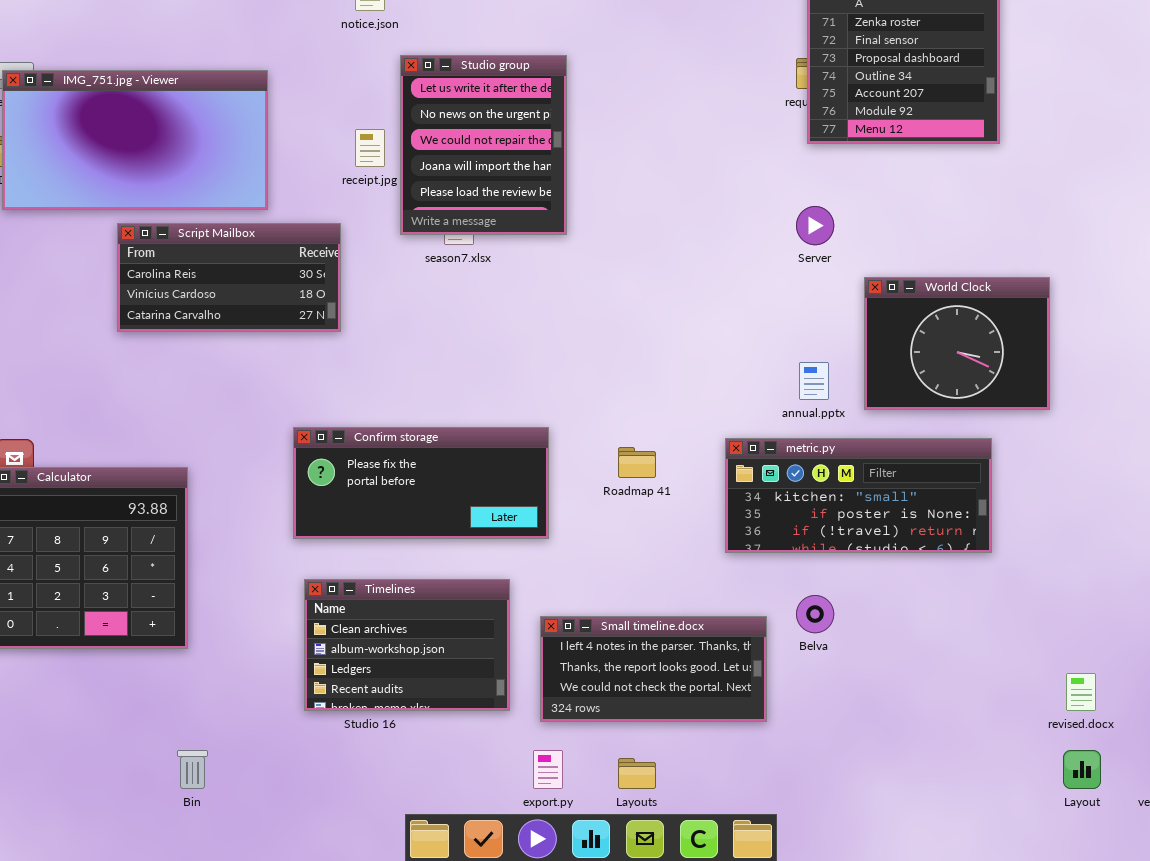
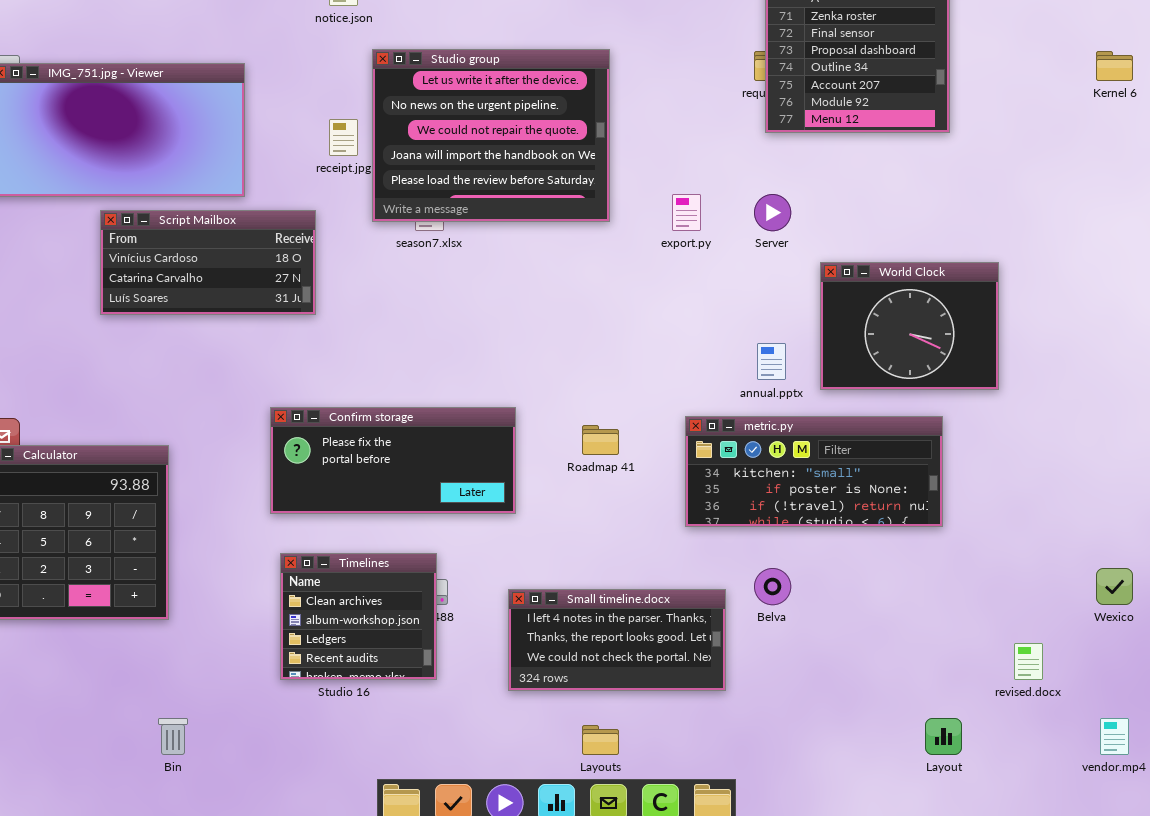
Studio group: [400,55,567,235] -> [372,49,610,222], resized
Script Mailbox: [117,223,341,332] -> [100,210,316,315], scrolled down 1 row
Timelines: [304,579,510,711] -> [280,553,437,680], resized
export.py: [533,750,563,789] -> [672,194,701,231], moved
Layout: [1063,750,1101,789] -> [925,718,962,755], moved

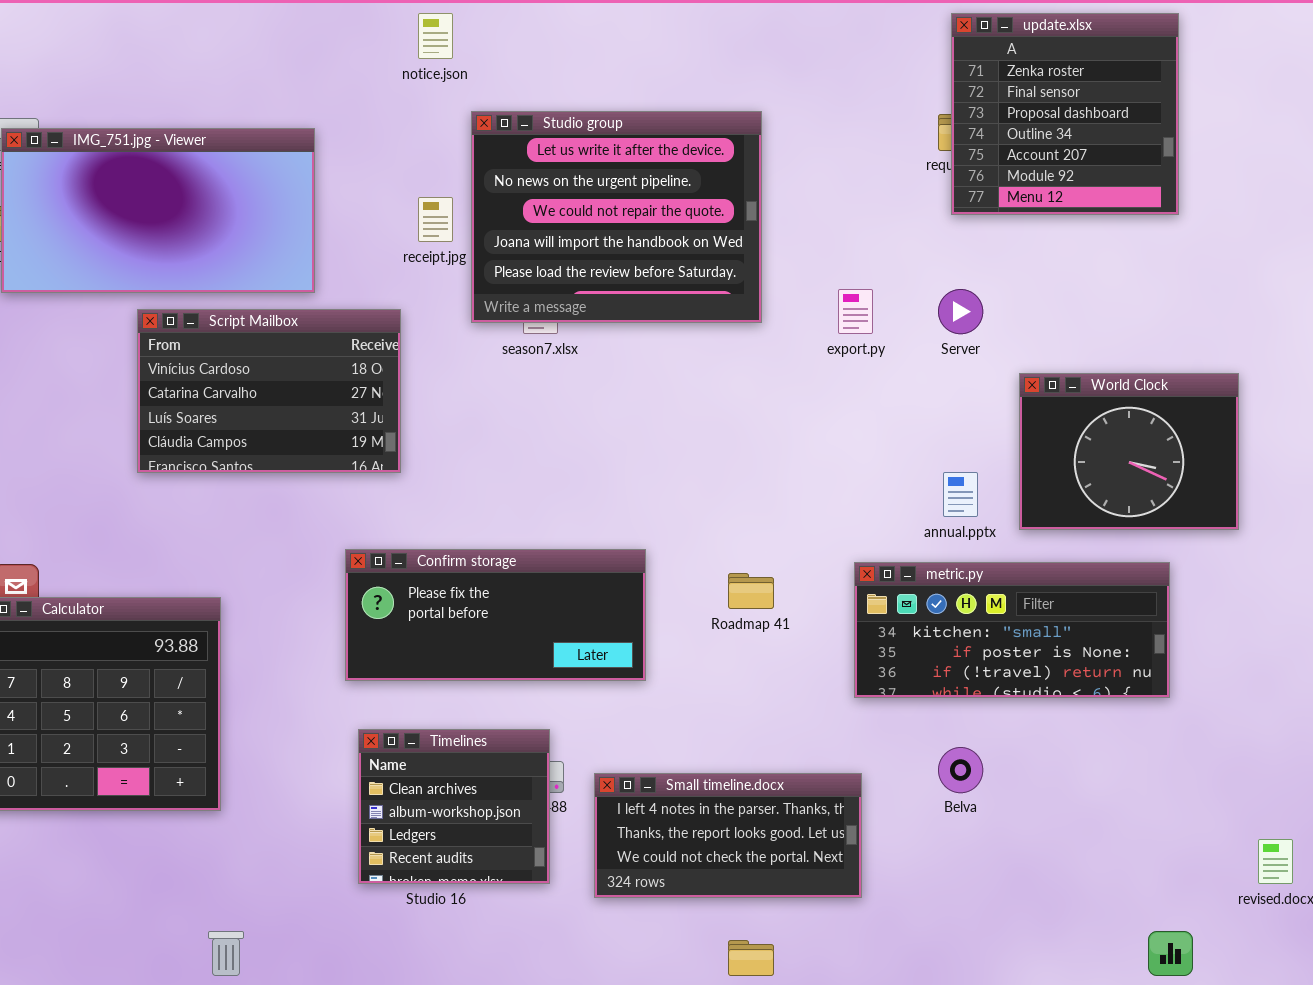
Script Mailbox: [100,210,316,315] -> [137,309,401,473], resized
Small timeline.docx: [508,589,726,691] -> [594,773,862,898], moved

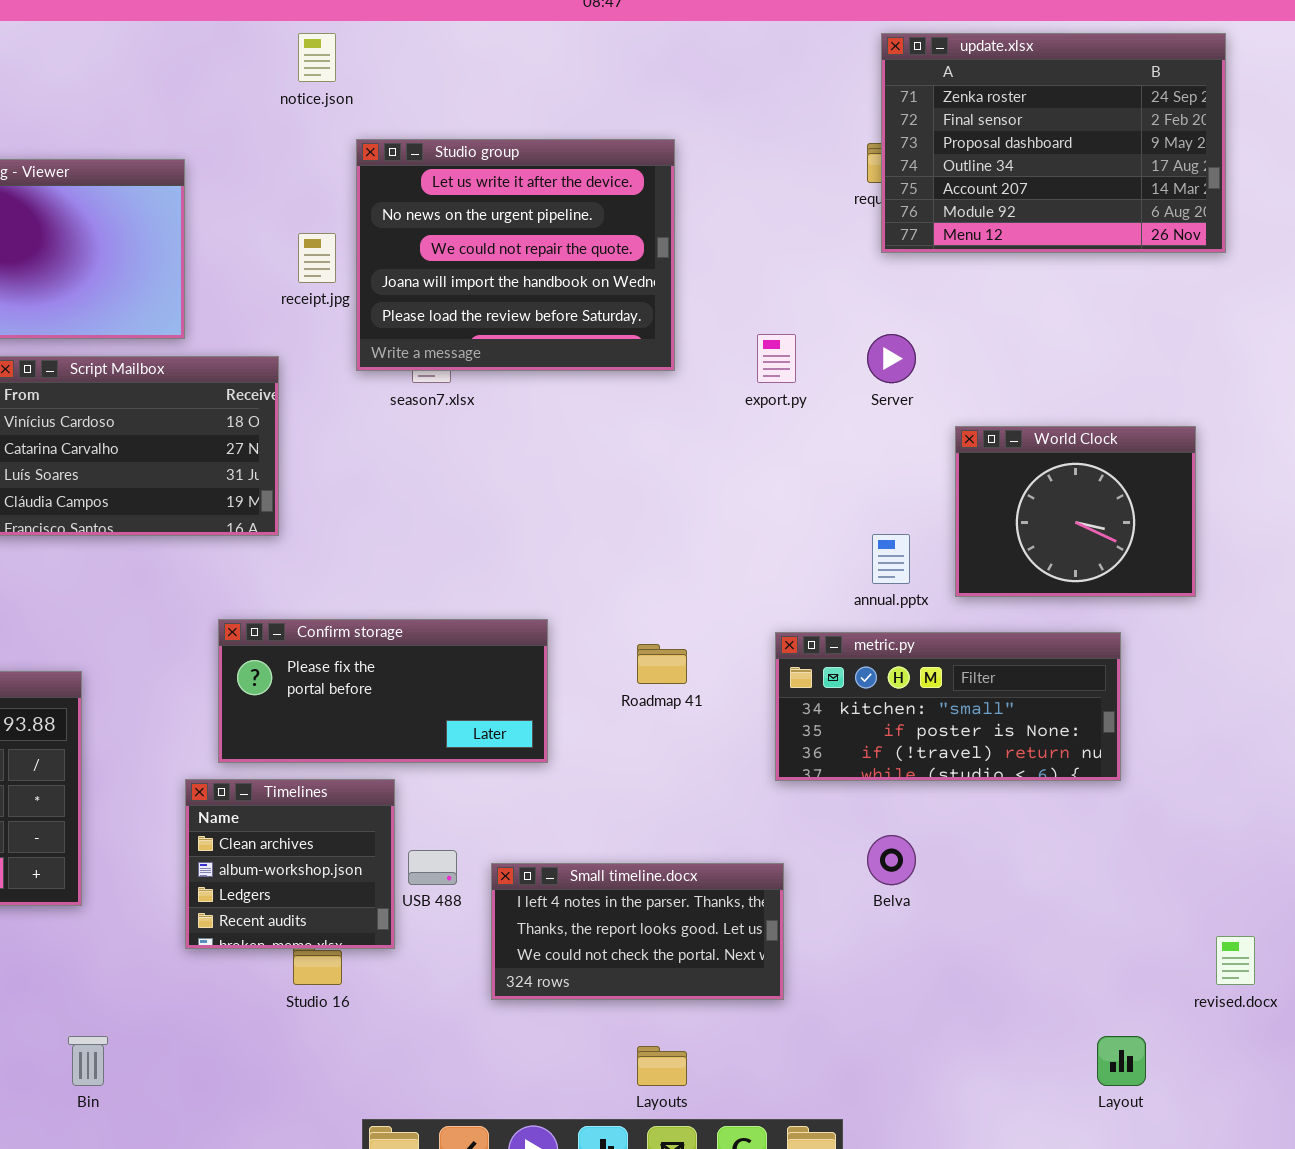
update.xlsx: [951,13,1179,215] -> [881,33,1226,253], resized
Timelines: [358,729,550,884] -> [185,779,395,949], moved

